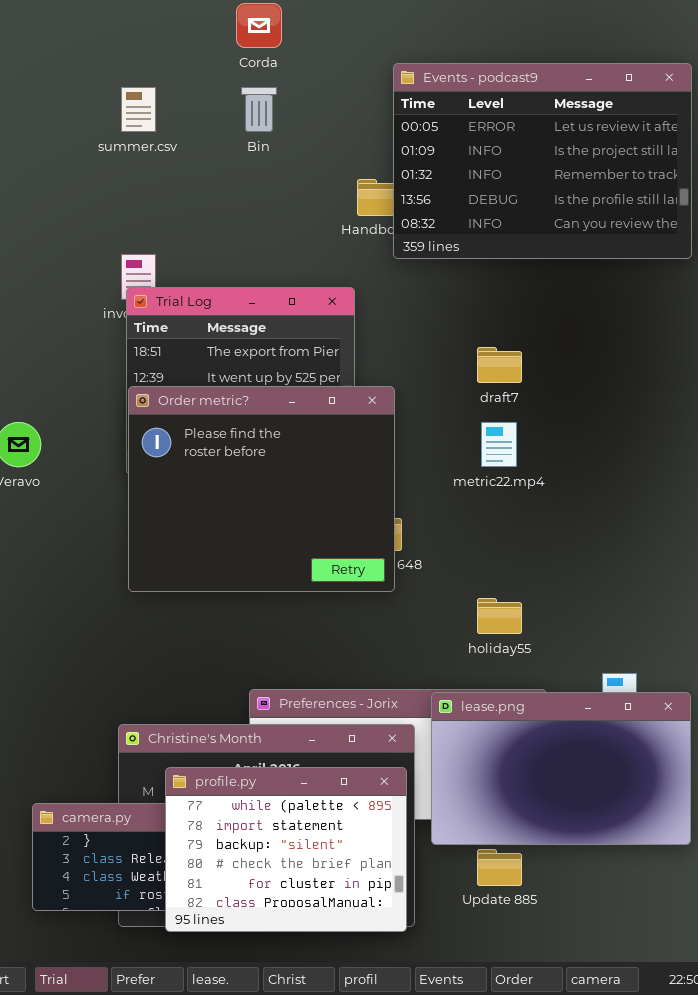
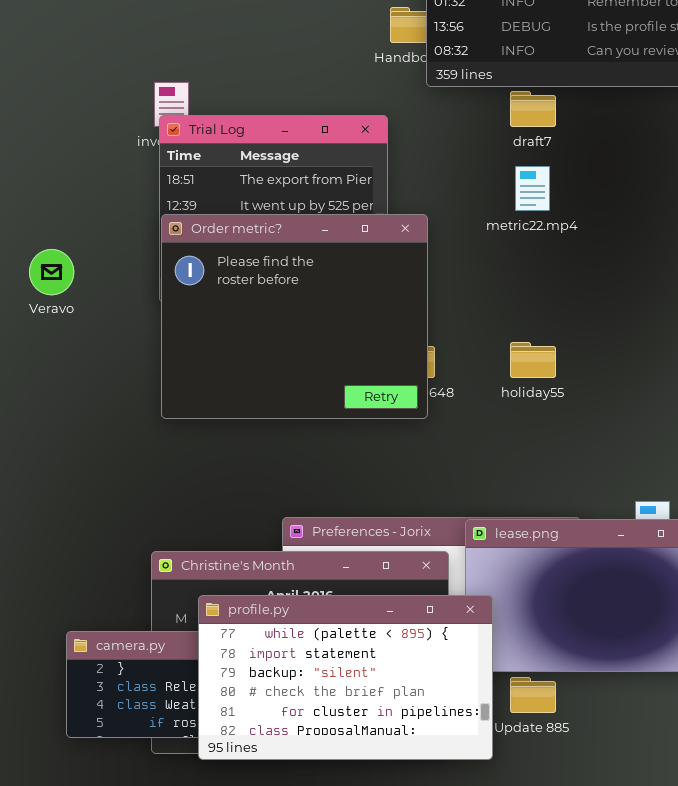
draft7: [477,347,522,383] -> [510,91,556,127], moved
metric22.mp4: [481,422,517,467] -> [515,166,550,211], moved
holiday55: [477,598,522,634] -> [510,342,556,378], moved
profile.py: [165,767,407,932] -> [198,595,493,760], resized

